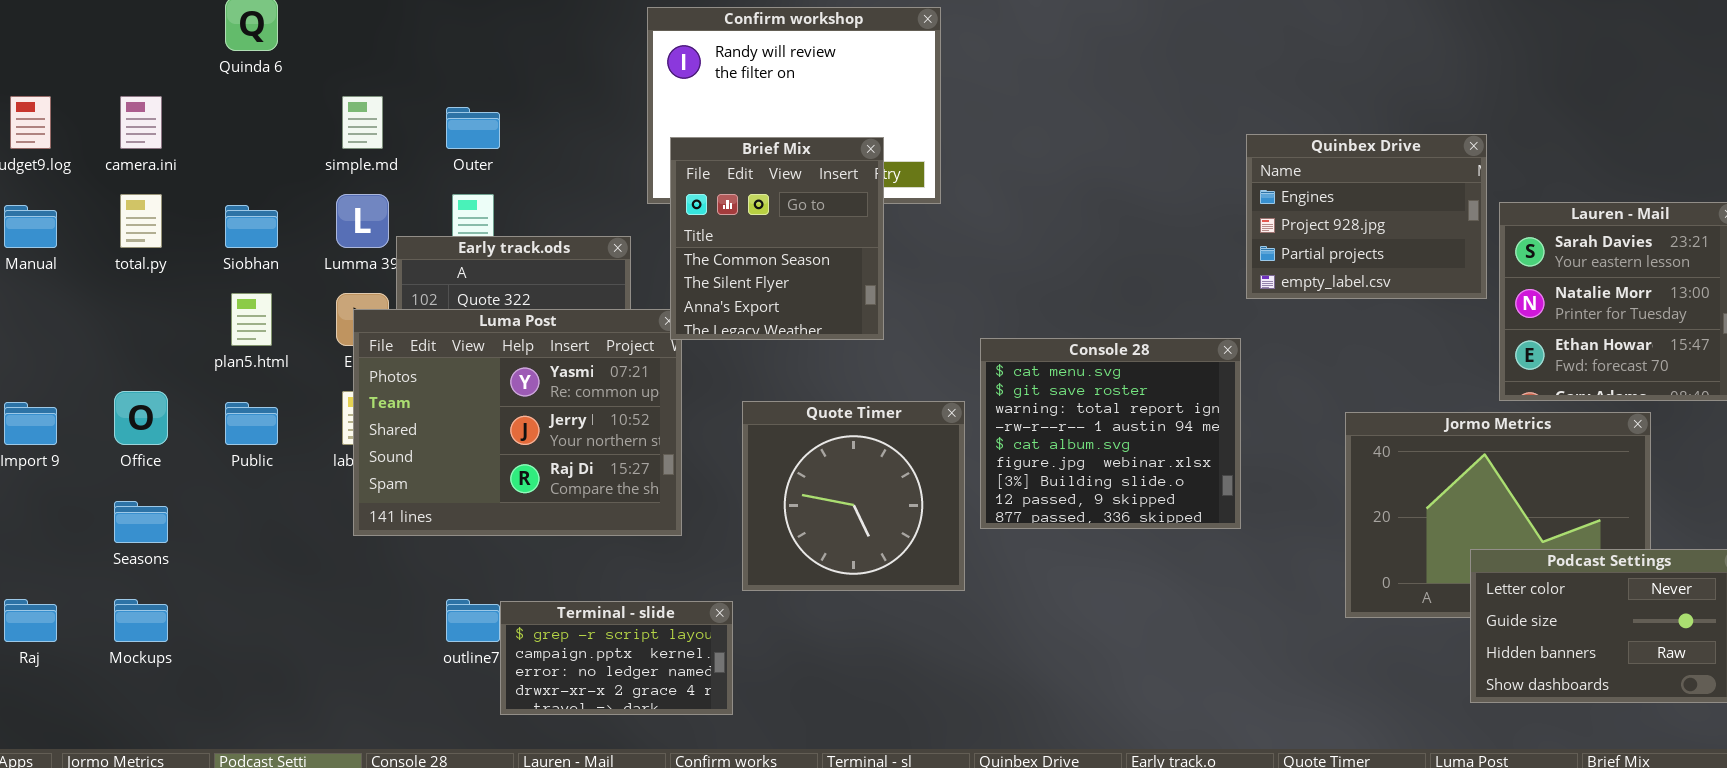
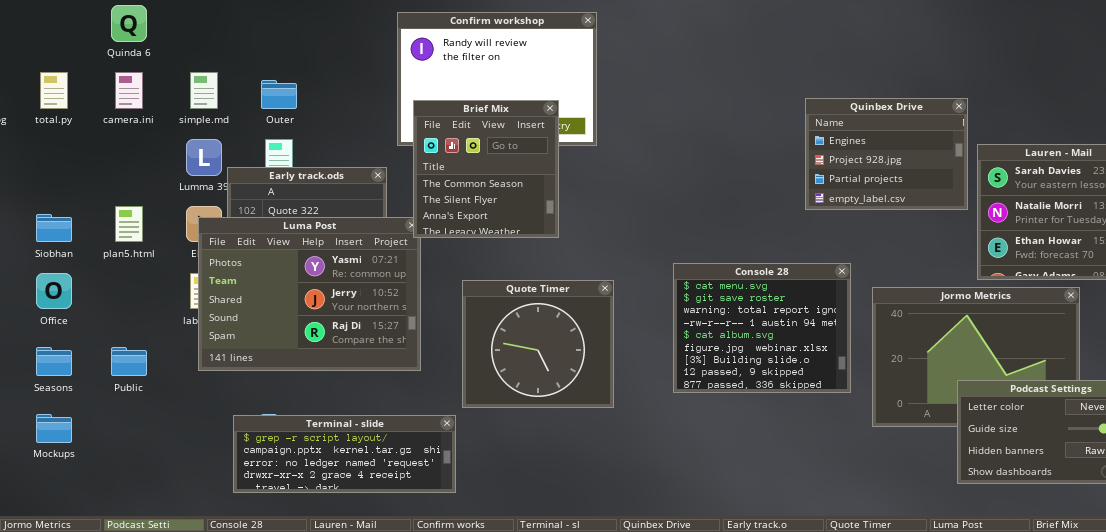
camera.ini: [120,96,162,149] -> [115,72,143,109], moved
total.py: [120,194,162,248] -> [40,72,68,109], moved
Siobhan: [225,205,278,248] -> [36,214,72,242], moved
Console 28: [980,338,1241,529] -> [673,263,851,393], moved
Public: [225,402,278,445] -> [111,347,147,376], moved
Terminal - slide: [500,601,733,715] -> [233,415,456,493], resized

